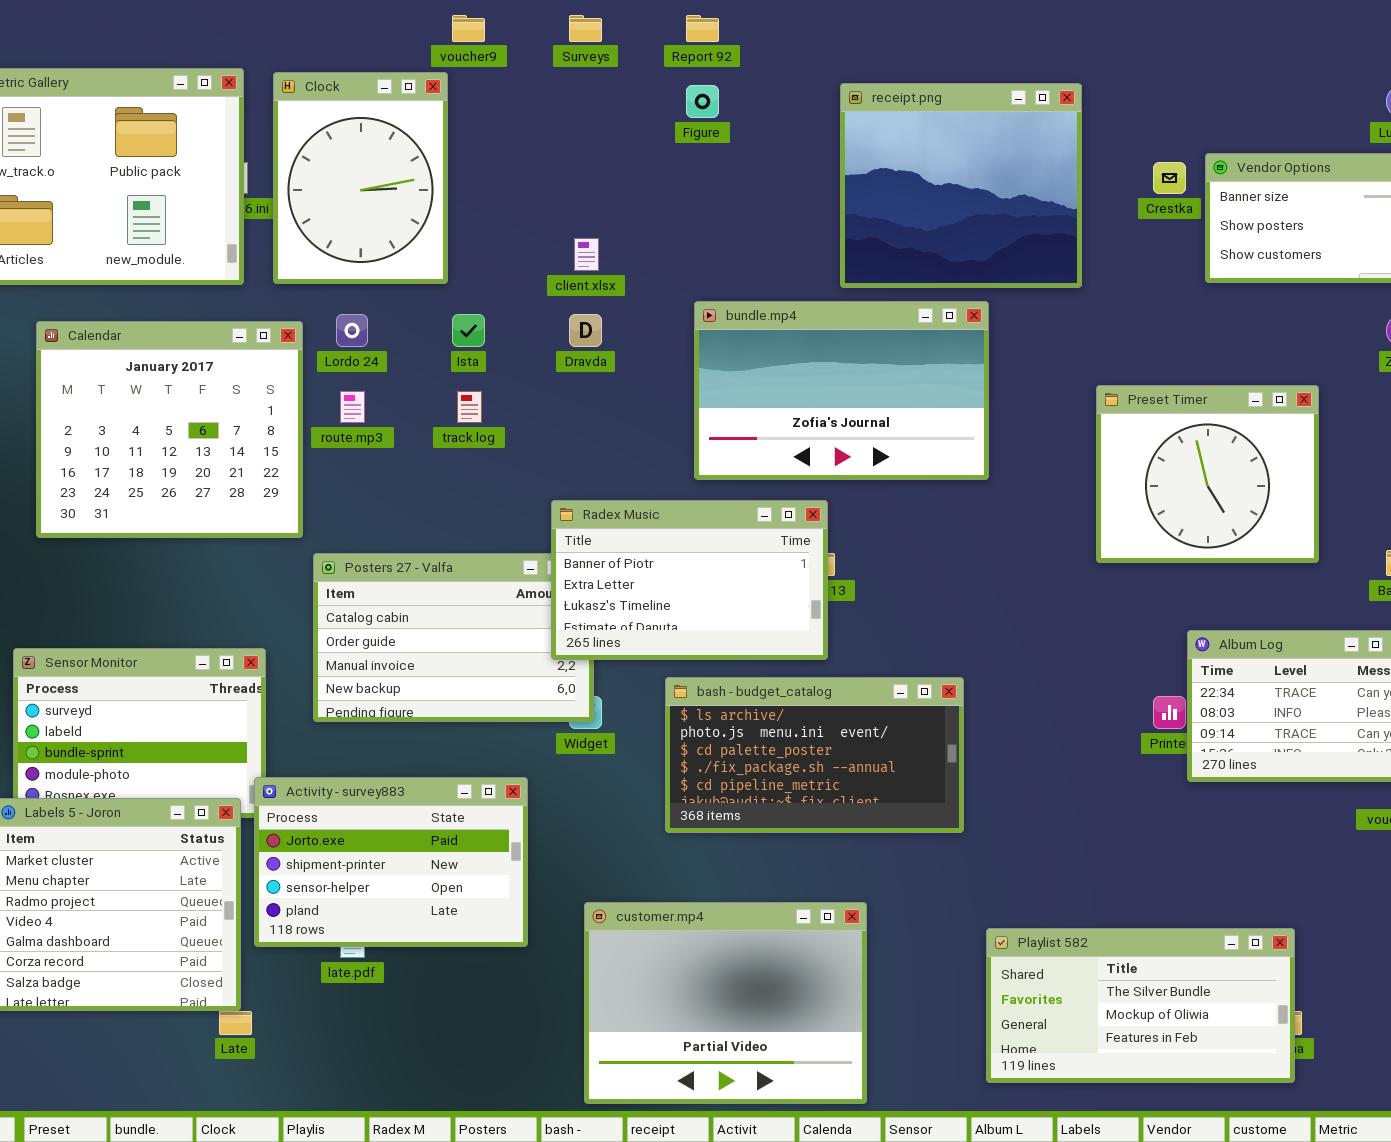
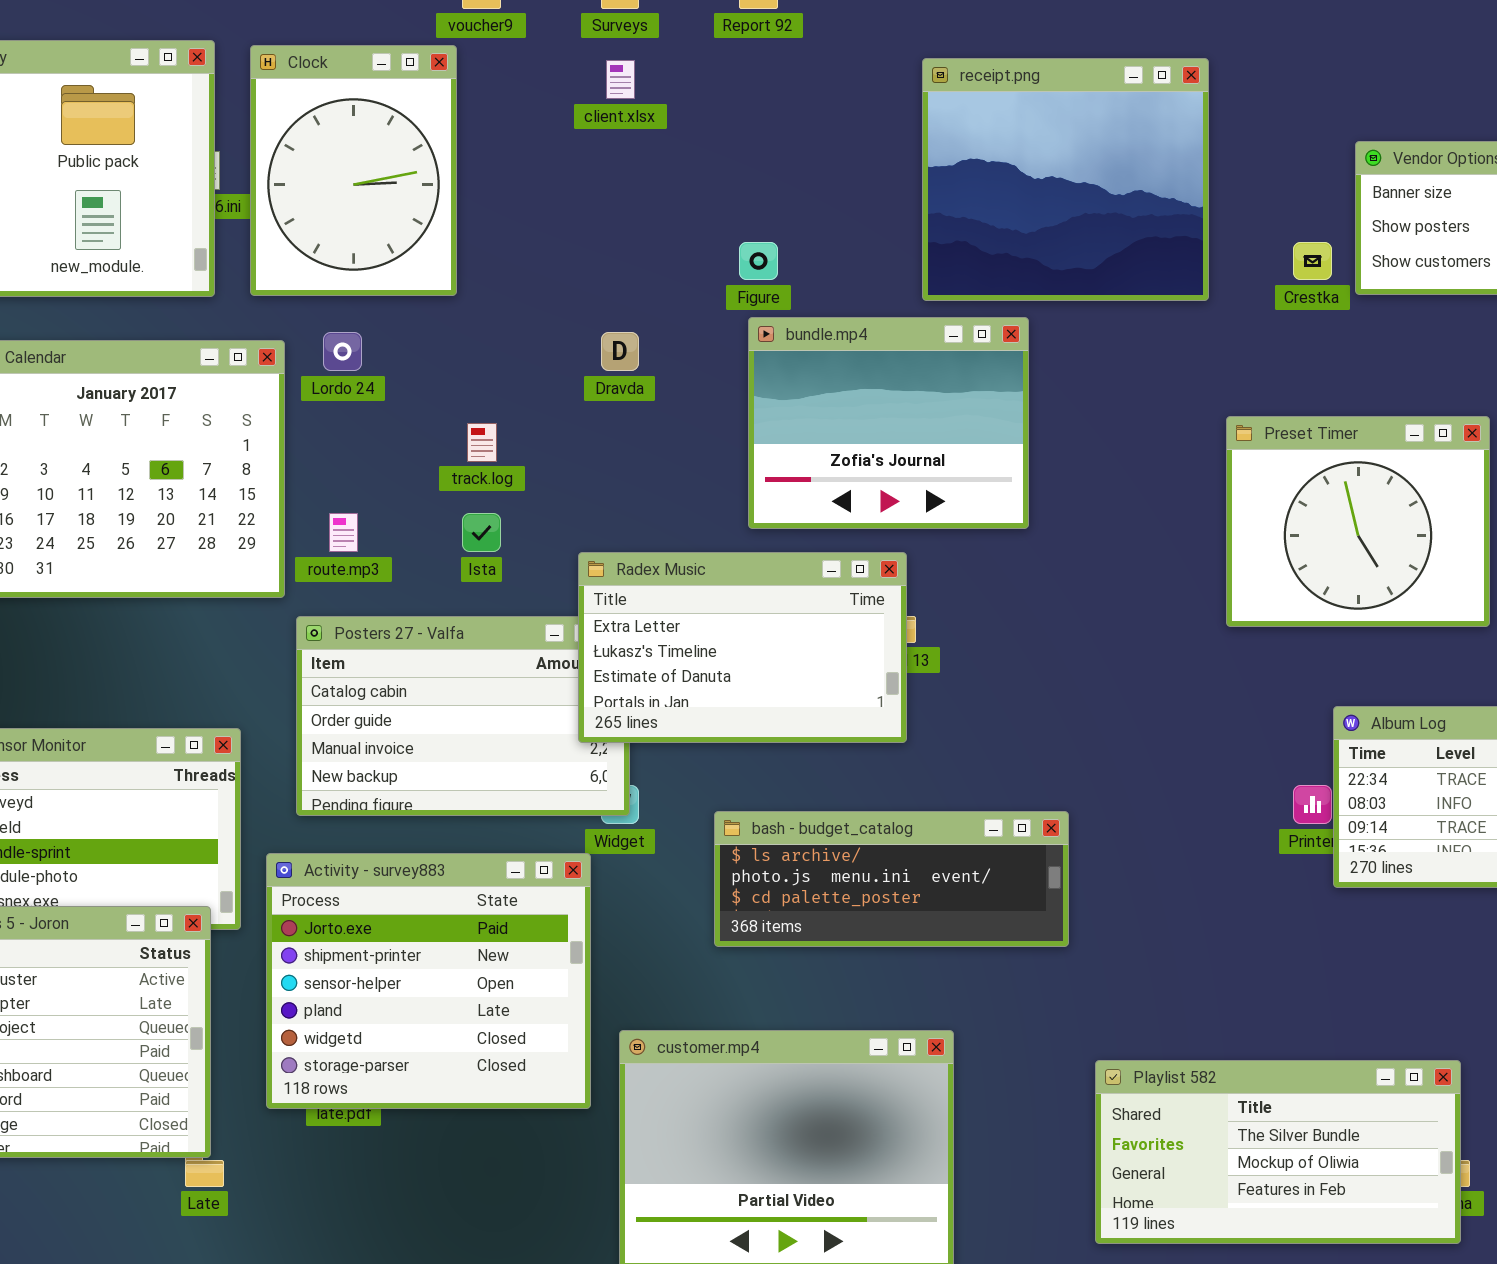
Figure: [686,85,719,118] -> [739,242,778,280], moved
Crestka: [1153,162,1186,194] -> [1293,242,1332,280], moved
client.xlsx: [574,238,599,271] -> [606,60,635,99], moved
bundle.mp4: [694,301,989,480] -> [748,317,1029,529], resized
Ista: [452,314,485,347] -> [462,513,501,552], moved
route.mp3: [340,391,365,423] -> [329,513,358,552], moved
Radex Music: [551,500,828,660] -> [578,552,907,743], scrolled down 1 row
bash - budget_catalog: [665,677,964,833] -> [714,811,1069,947], resized
Activity - survey883: [254,777,528,947] -> [266,853,591,1109], moved, resized

